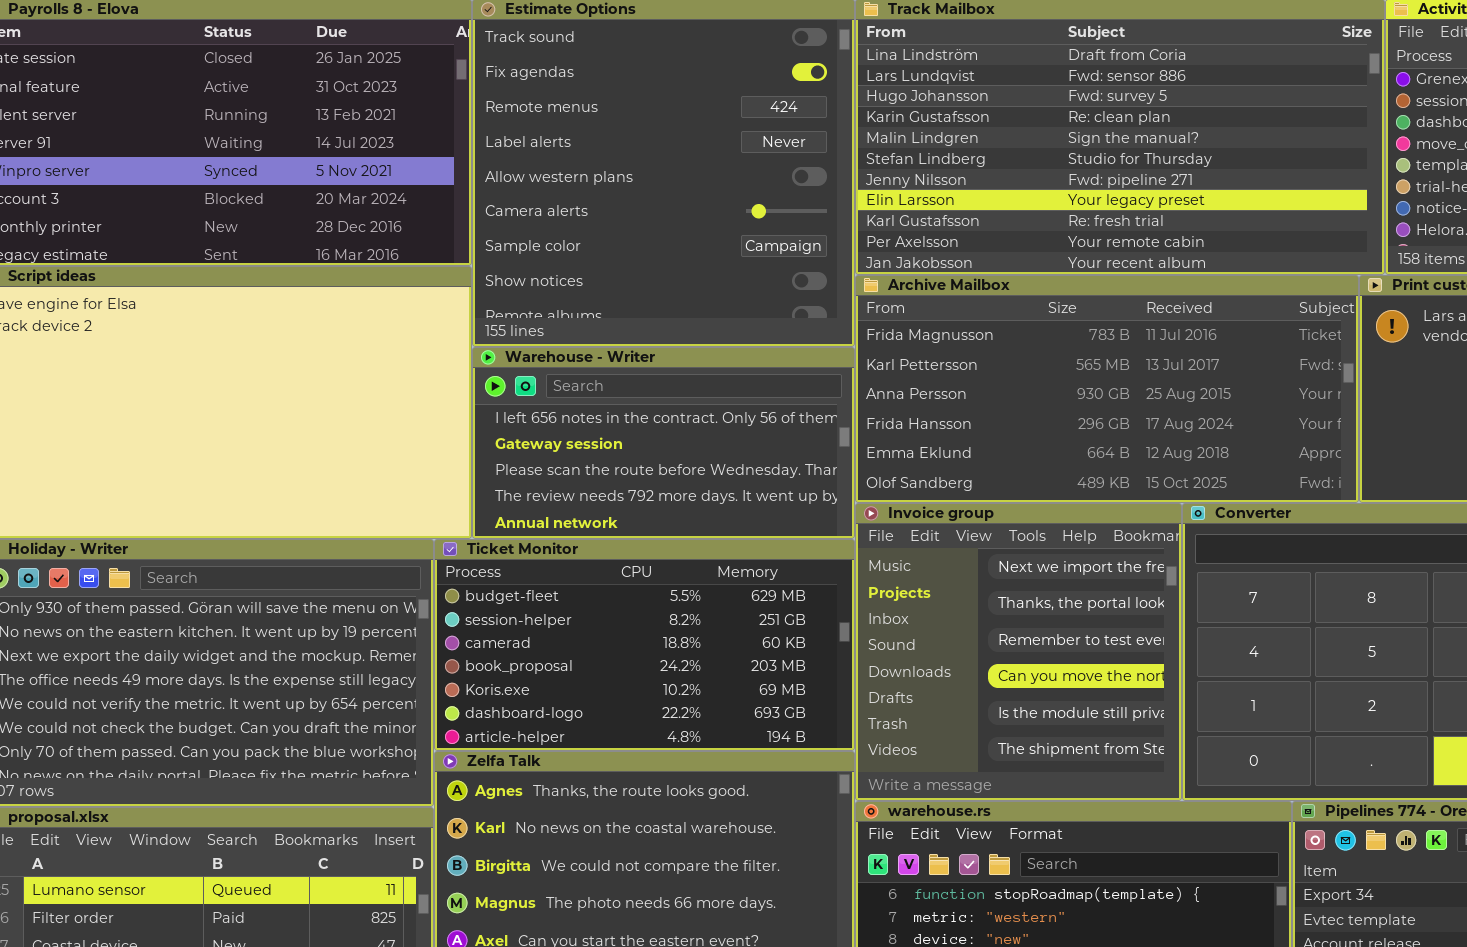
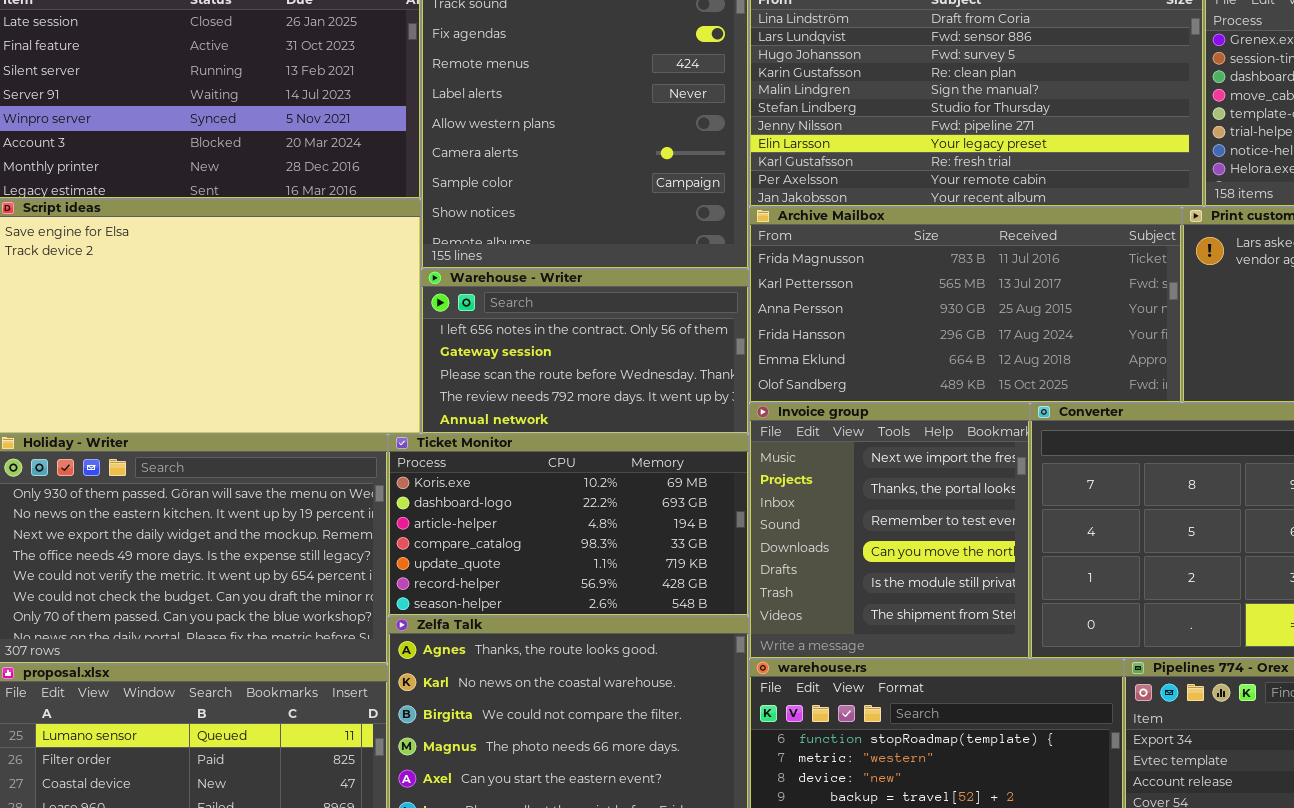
Ticket Monitor: [434,539,855,751] -> [388,434,749,616], scrolled down 4 rows

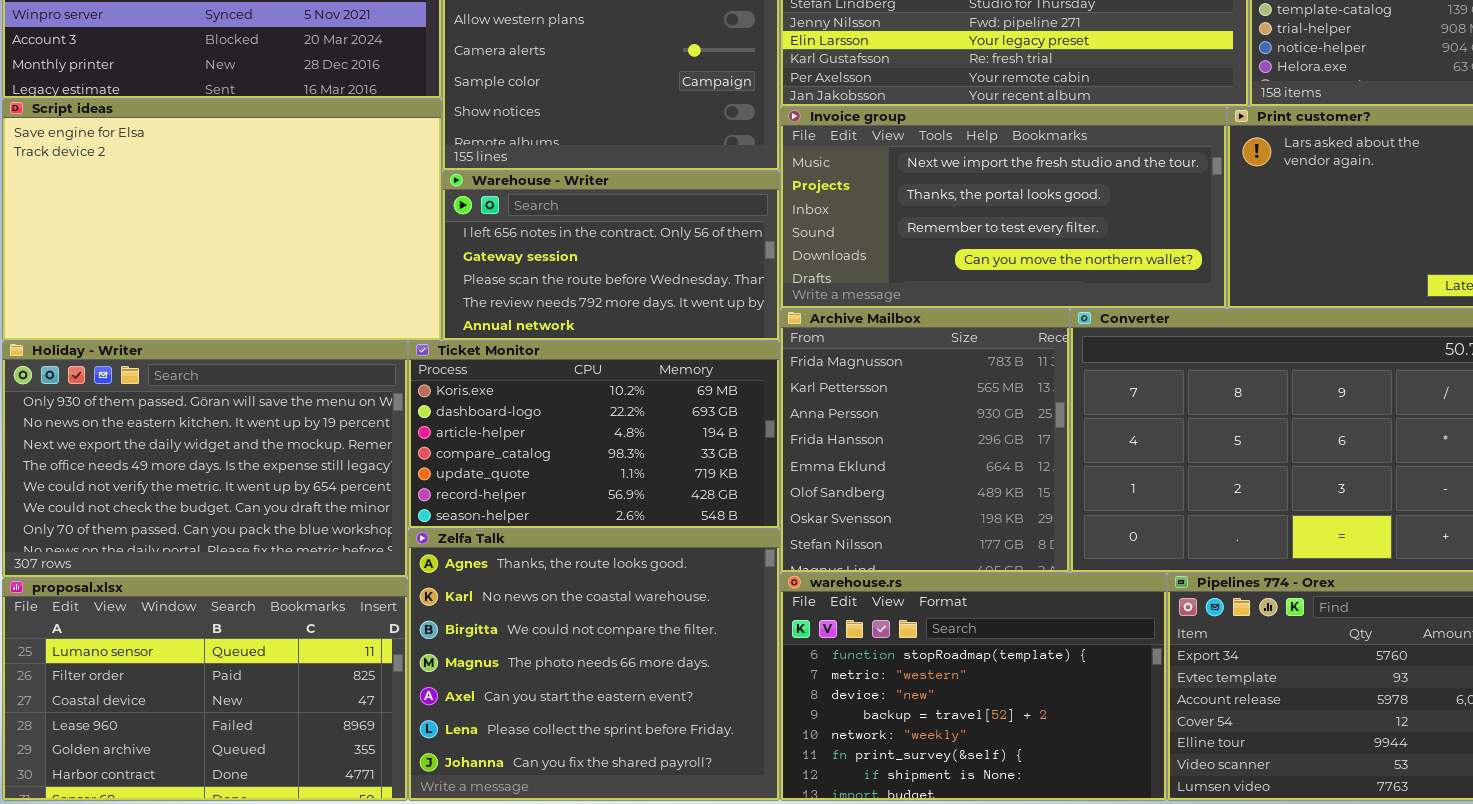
Archive Mailbox: [749,207,1182,403] -> [780,309,1070,573], moved, resized
Invoice group: [749,403,1030,659] -> [780,107,1227,309], moved, resized

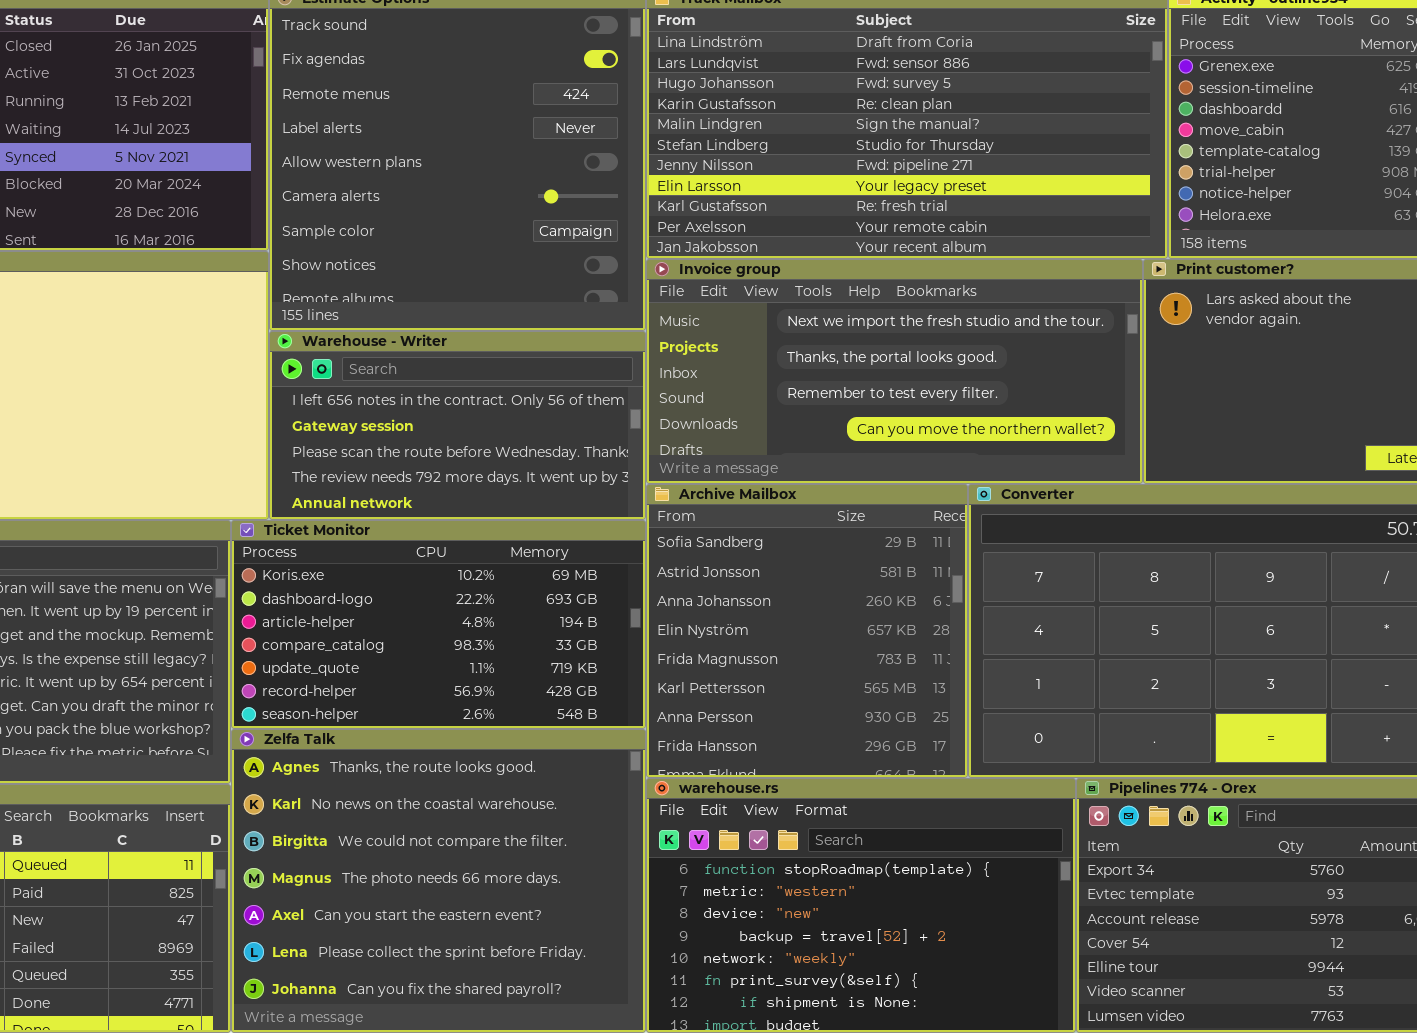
Archive Mailbox: [780,309,1070,573] -> [646,484,968,778], scrolled up 4 rows

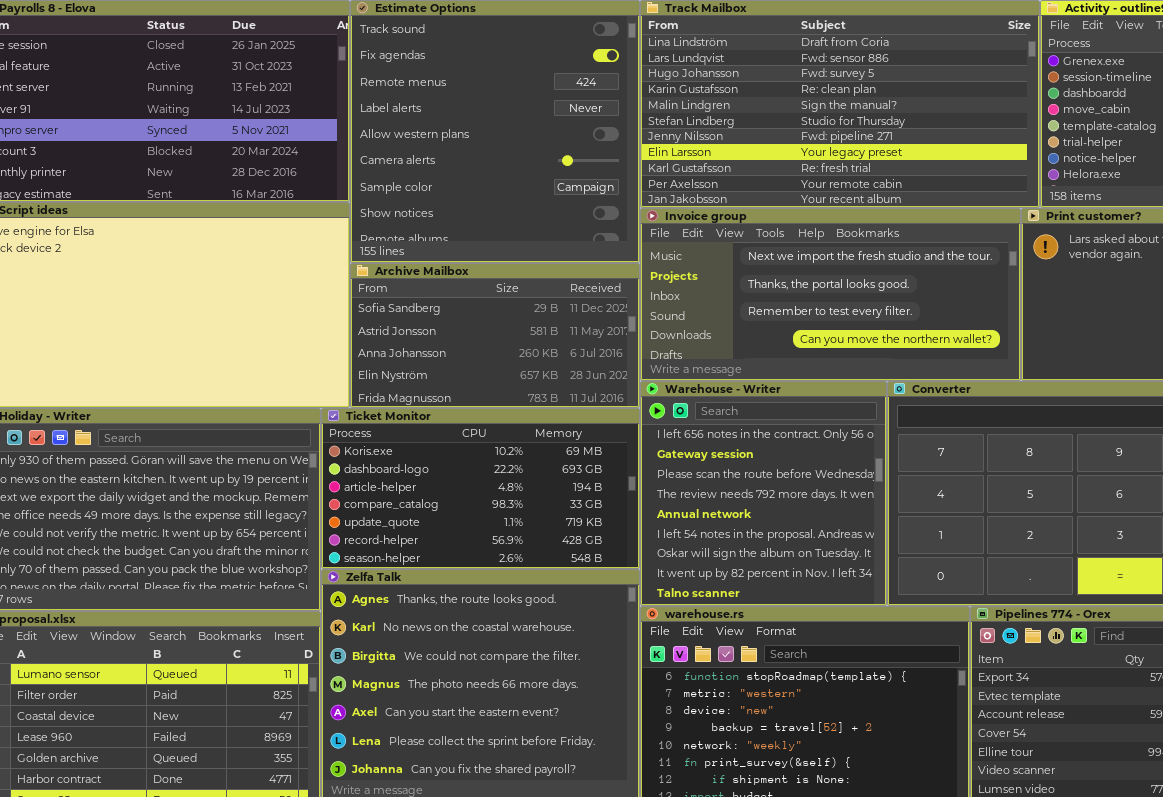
Warehouse - Writer: [269,331,646,520] -> [640,381,887,606], moved, resized
Archive Mailbox: [646,484,968,778] -> [350,263,640,408], moved, resized

